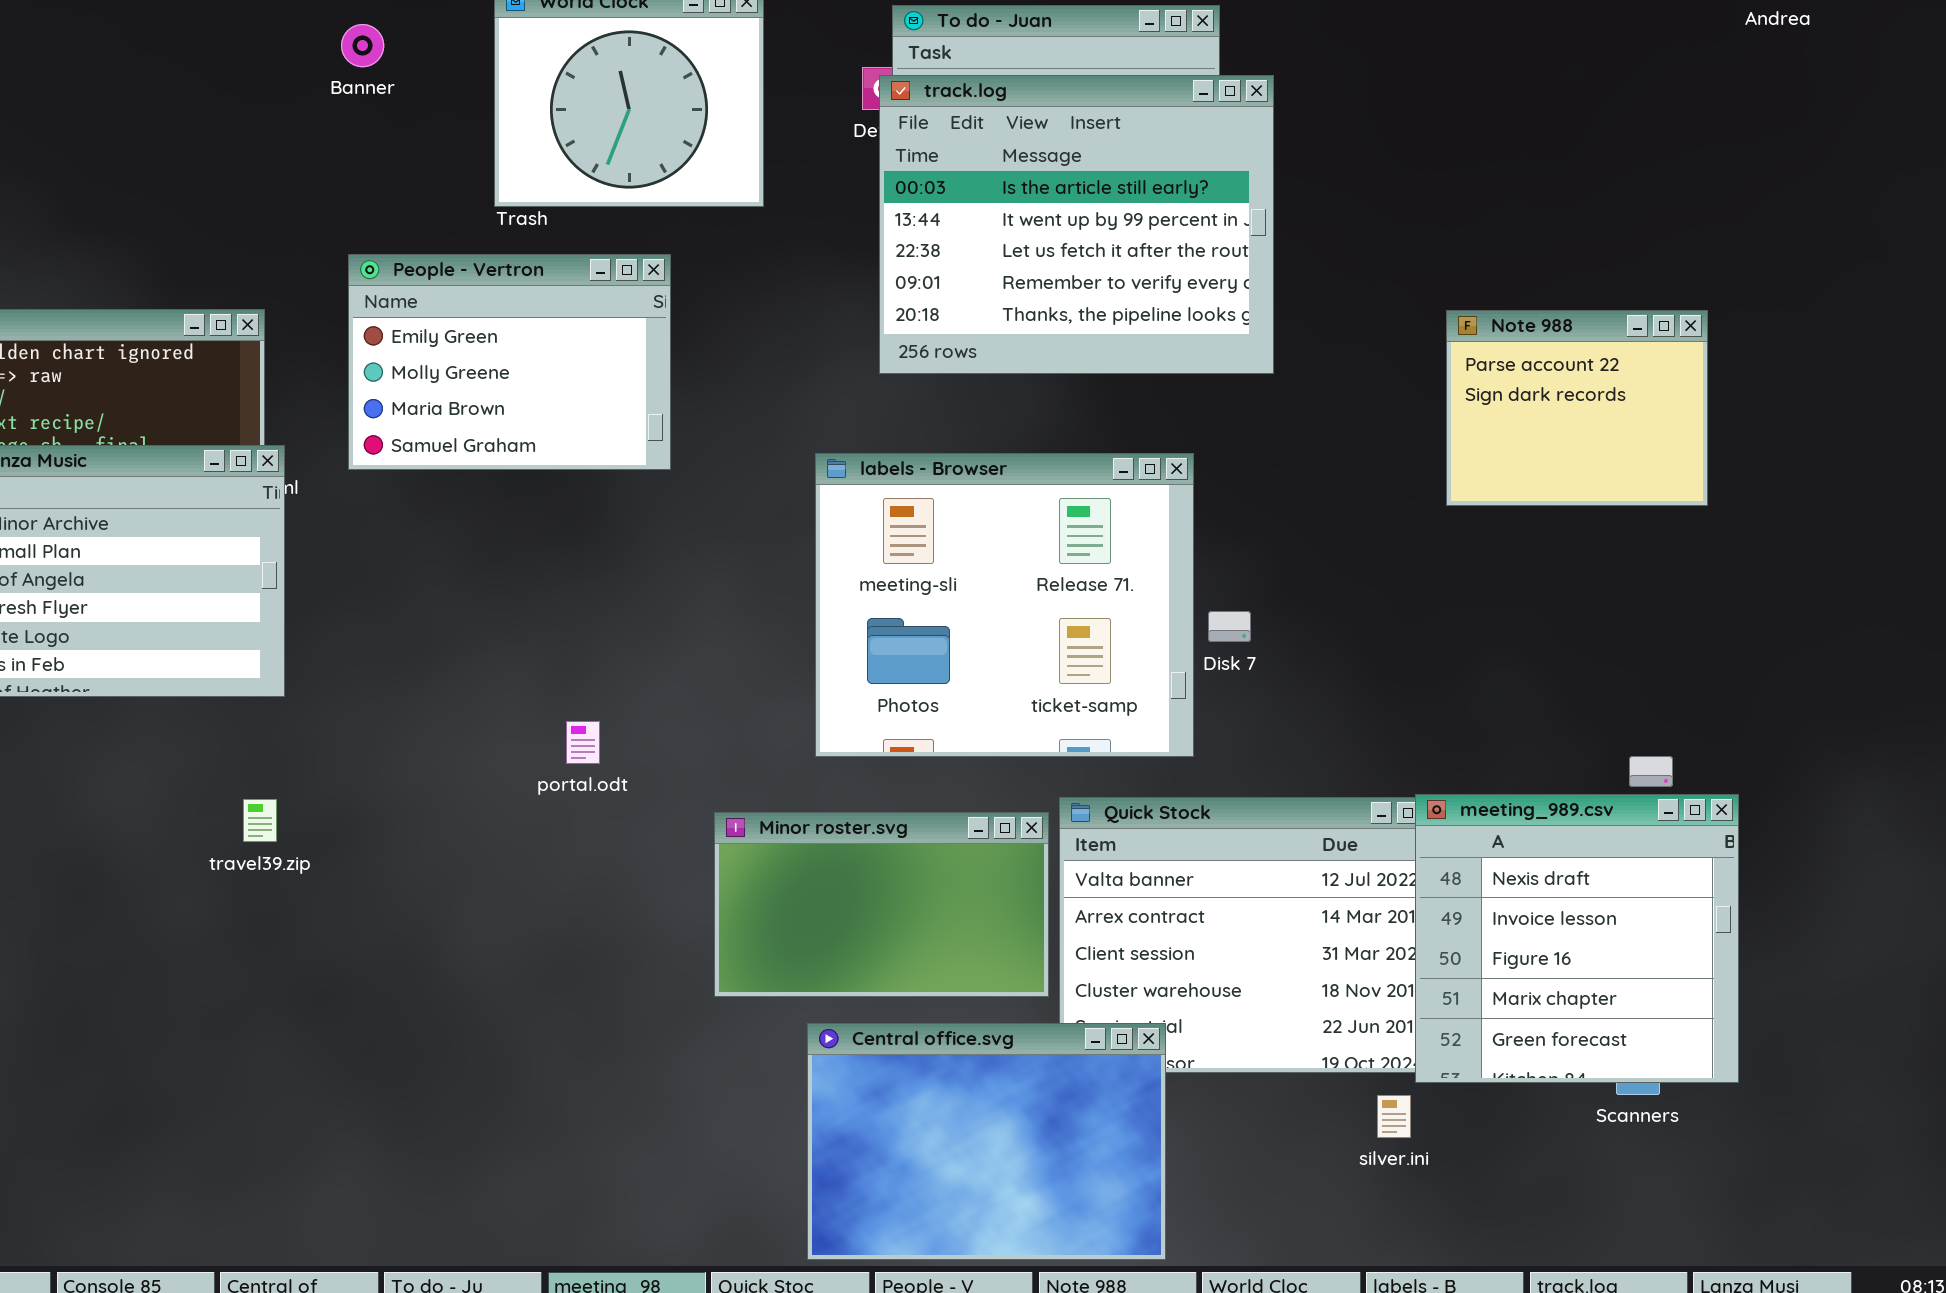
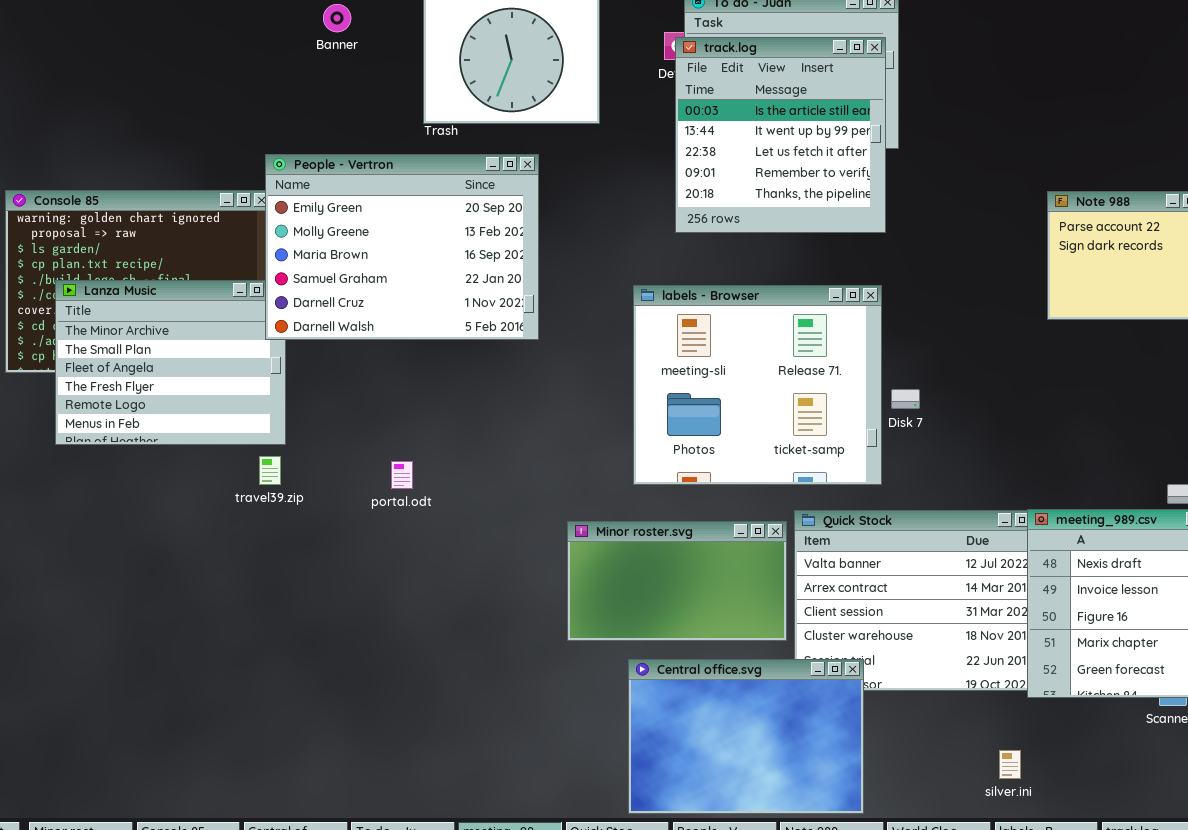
track.log: [879,75,1274,374] -> [675,37,886,233], resized
People - Vertron: [348,254,671,470] -> [265,154,539,340], resized
portal.odt: [566,721,600,764] -> [391,461,413,489], moved
travel39.zip: [243,799,277,842] -> [259,456,281,485], moved
silver.ini: [1377,1095,1411,1138] -> [999,750,1021,779], moved

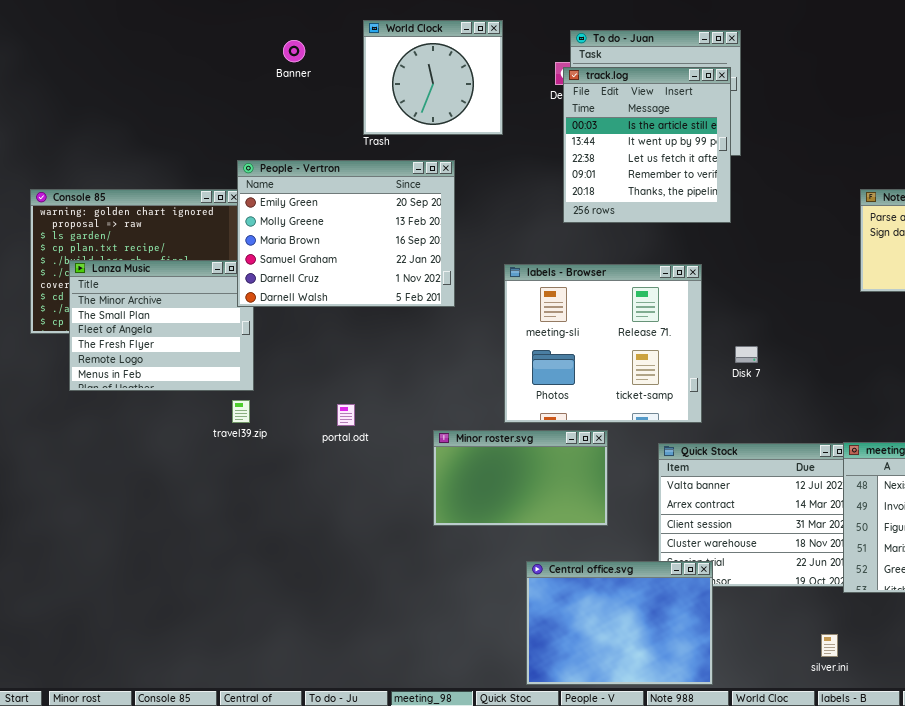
labels - Browser: [633,285,882,485] -> [504,264,702,423], moved
Minor roster.svg: [567,521,787,641] -> [433,430,608,526], moved

